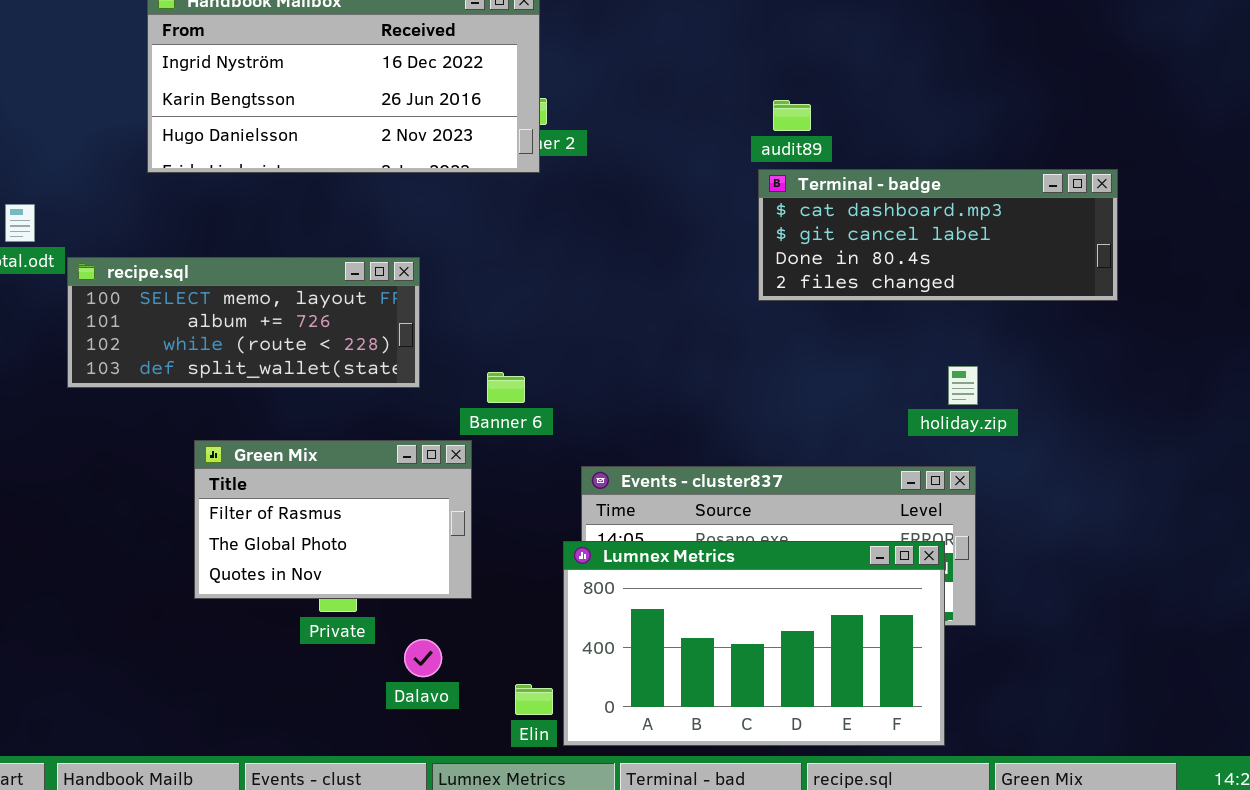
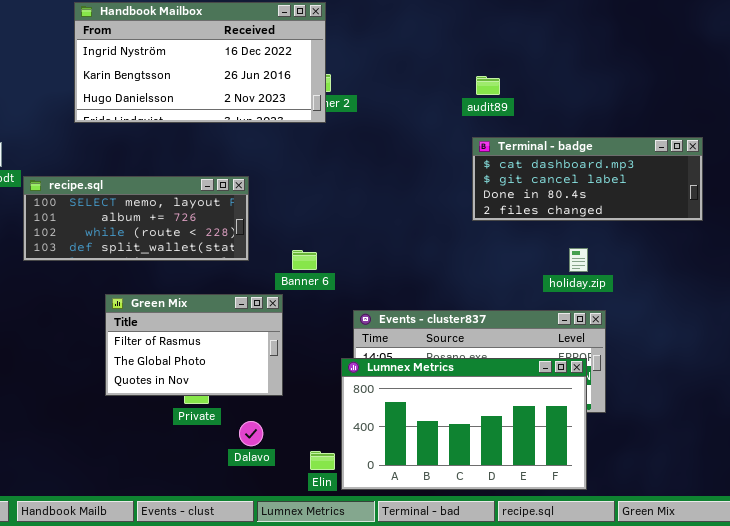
Terminal - badge: [758,169,1118,301] -> [472,137,703,221], moved
holiday.zip: [948,366,978,405] -> [569,248,588,272], moved

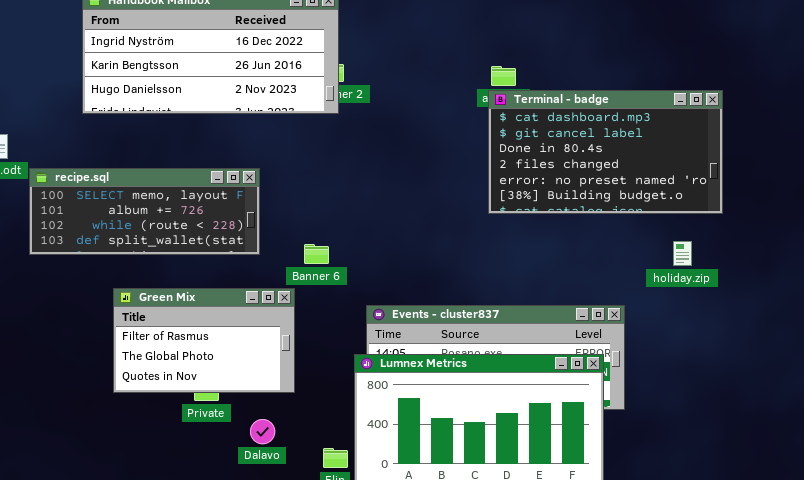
Terminal - badge: [472,137,703,221] -> [488,90,723,214], resized
holiday.zip: [569,248,588,272] -> [673,241,692,266], moved

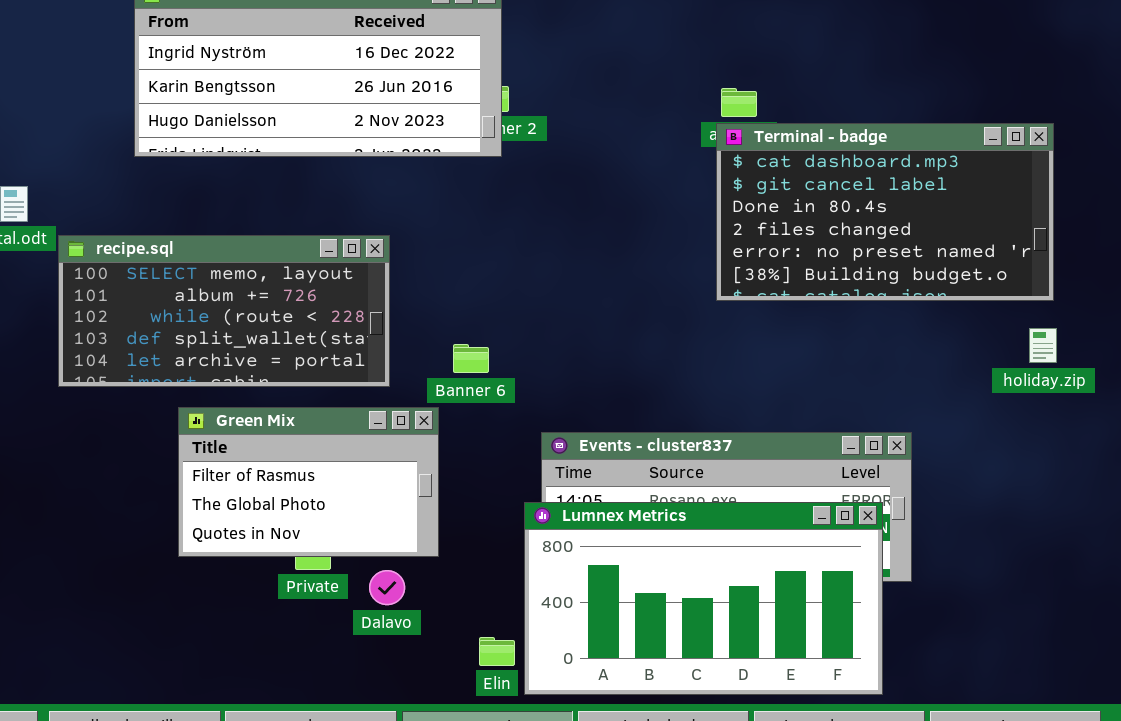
recipe.sql: [29,168,260,255] -> [58,235,390,387], resized
holiday.zip: [673,241,692,266] -> [1029,328,1057,363], moved
Dalavo: [250,419,275,444] -> [369,570,405,605], moved

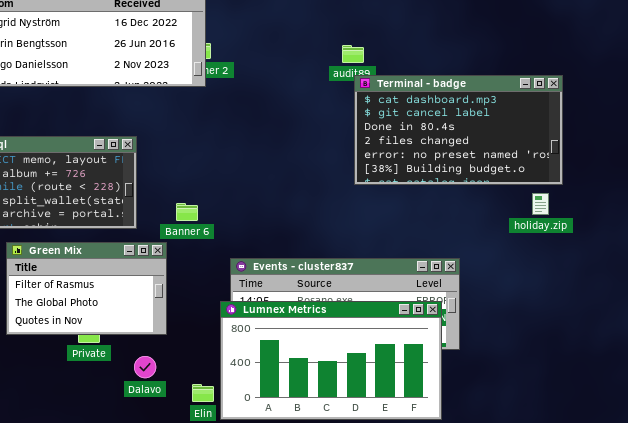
Terminal - badge: [716,123,1054,301] -> [354,75,563,185], moved
Dalavo: [369,570,405,605] -> [134,356,156,378], moved

